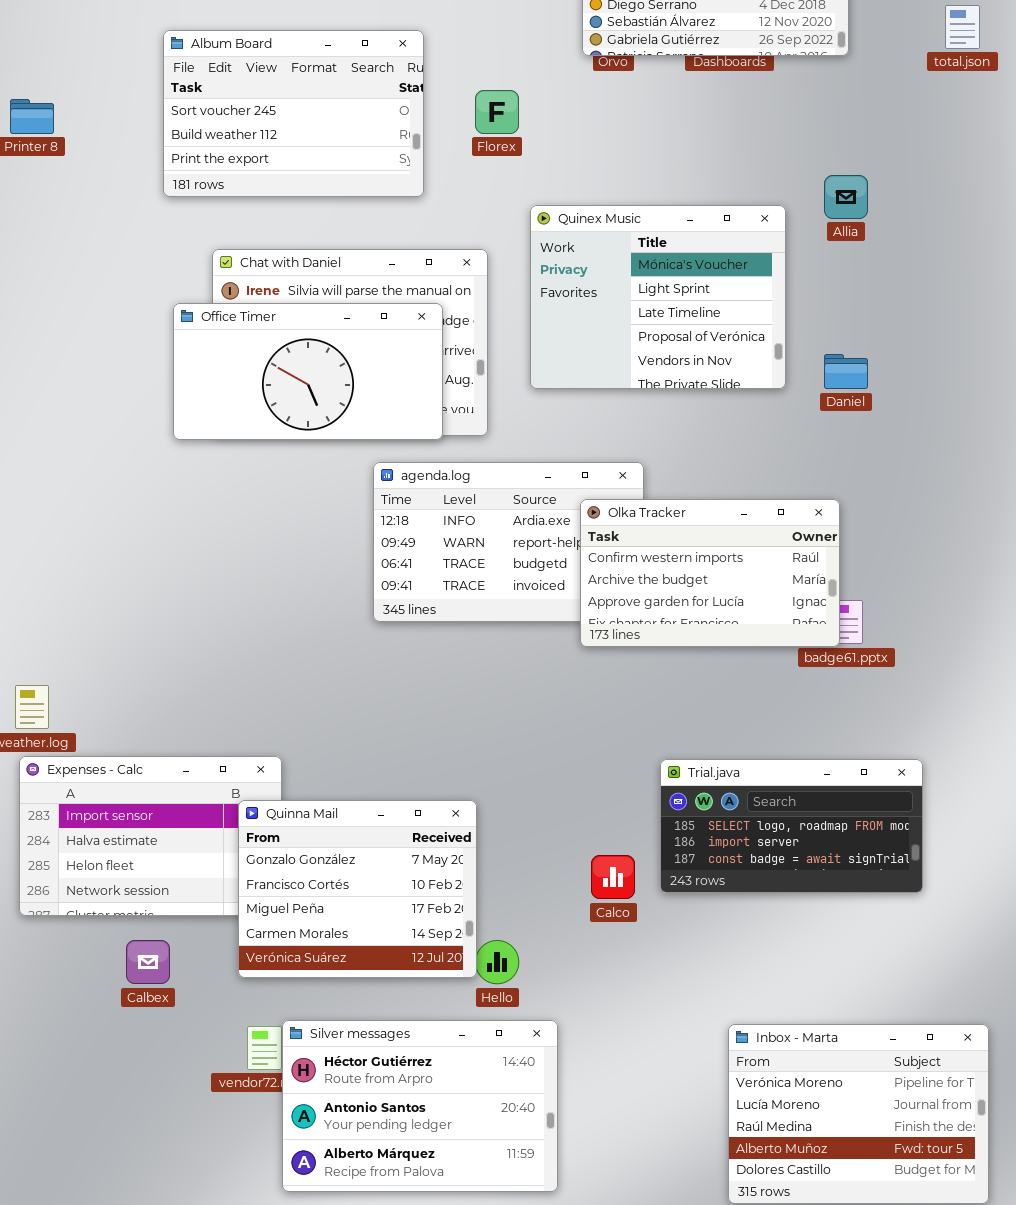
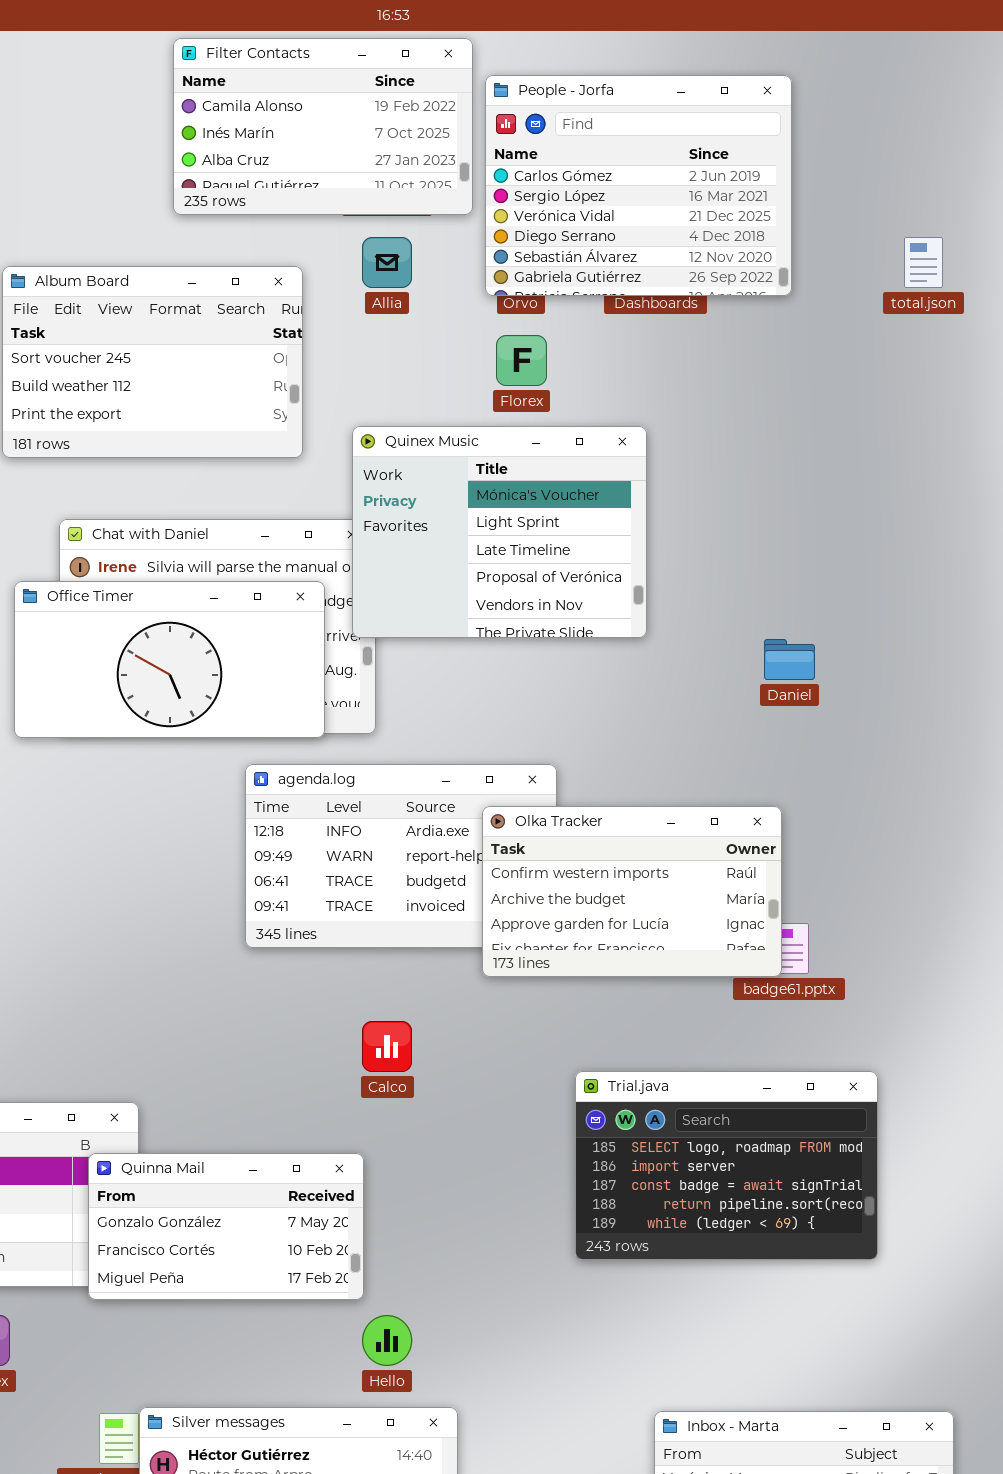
Florex: [475,90,519,134] -> [496,335,547,386], moved
Allia: [824,175,868,219] -> [362,237,412,288], moved
Quinex Music: [530,205,786,389] -> [352,426,647,638], moved
Trial.java: [660,759,923,893] -> [575,1071,878,1260], resized
Quinna Mail: [238,800,477,978] -> [88,1153,364,1300], resized
Calco: [591,855,635,899] -> [362,1021,412,1072], moved

